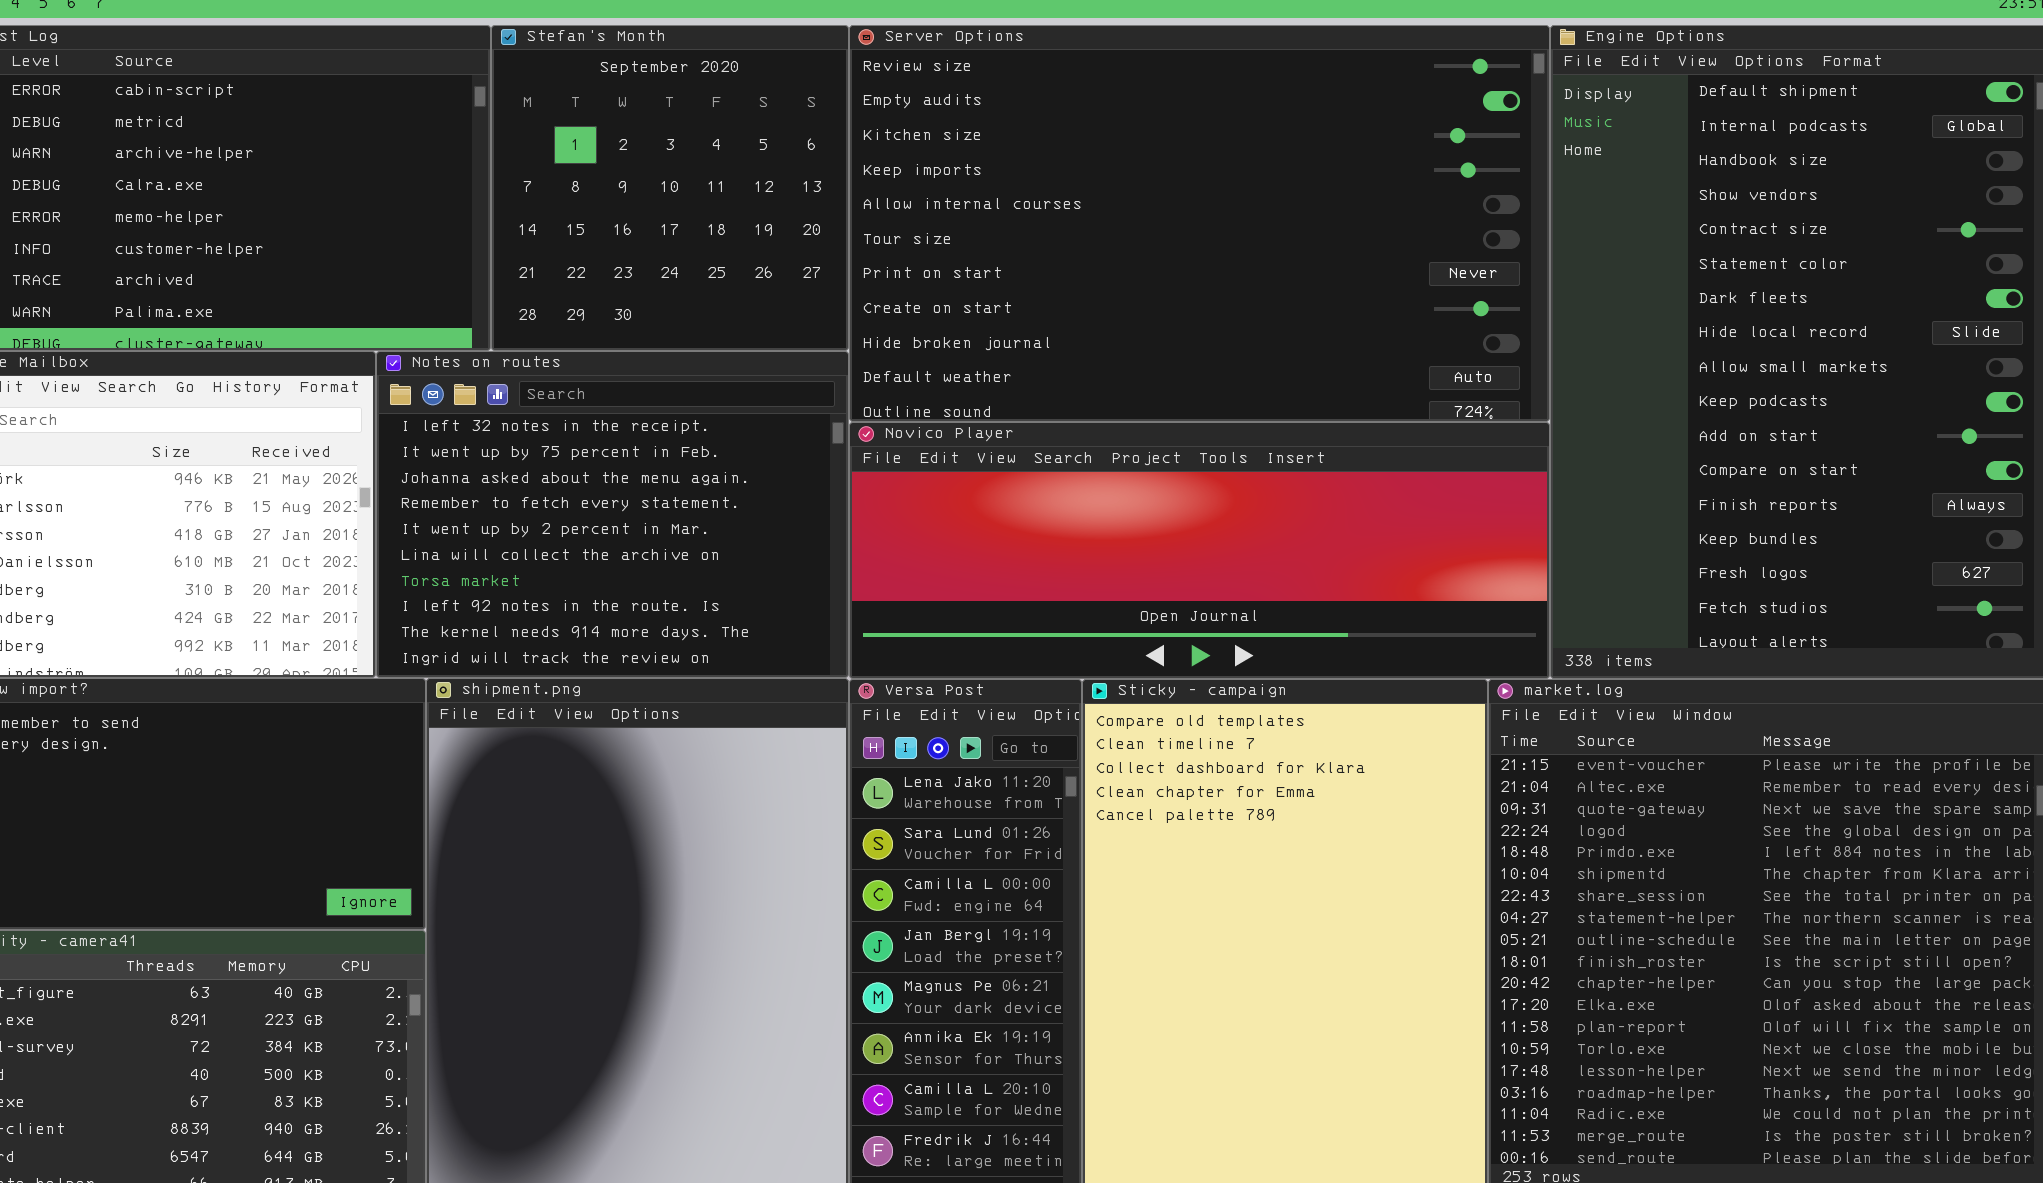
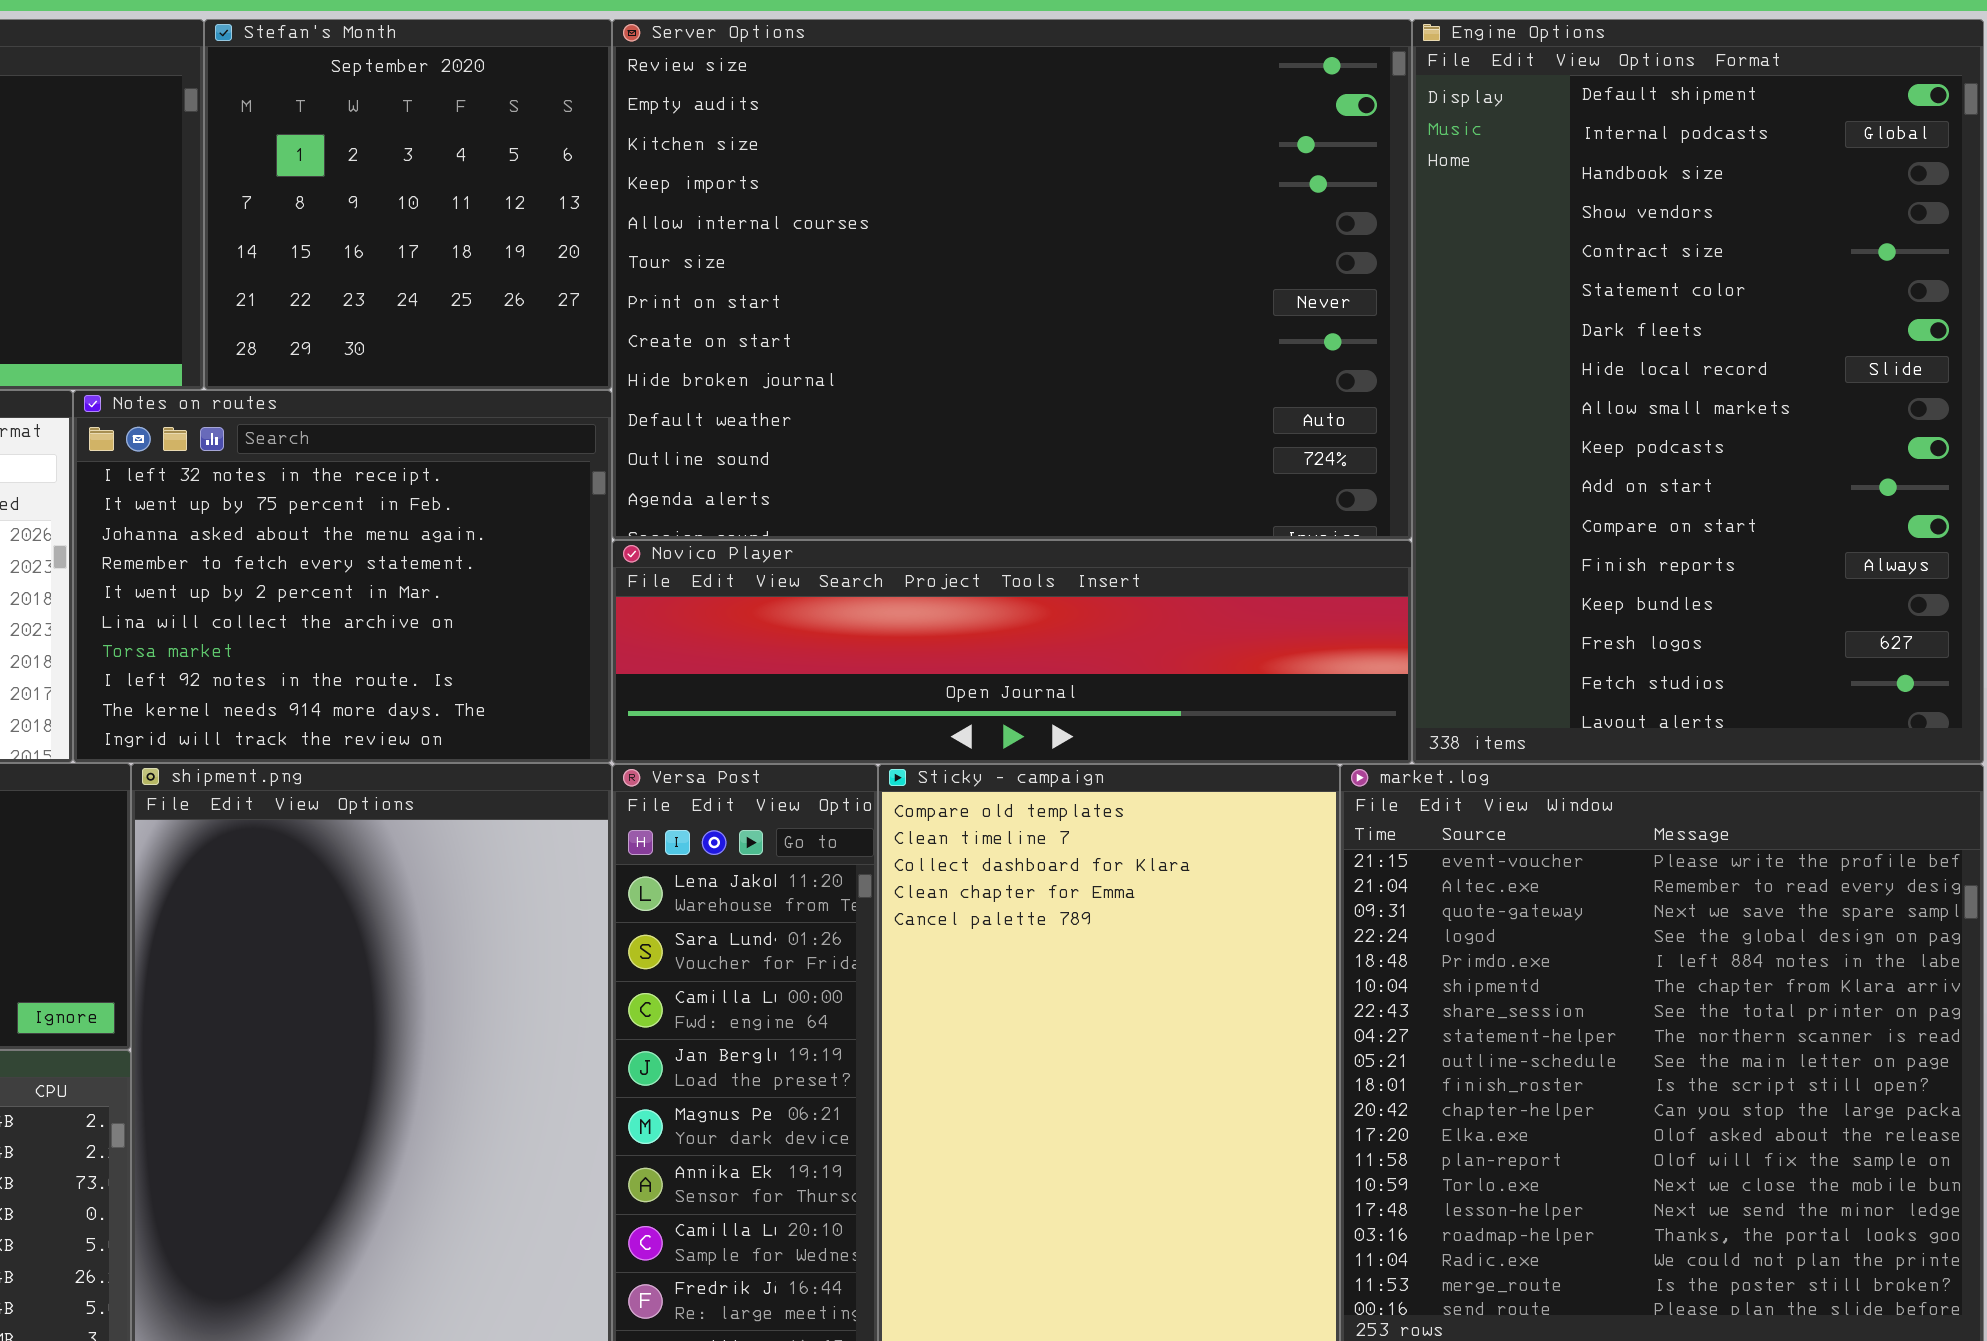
Server Options: [849,25,1550,422] -> [612,19,1412,540], resized
Novico Player: [849,422,1550,679] -> [612,540,1412,764], resized

